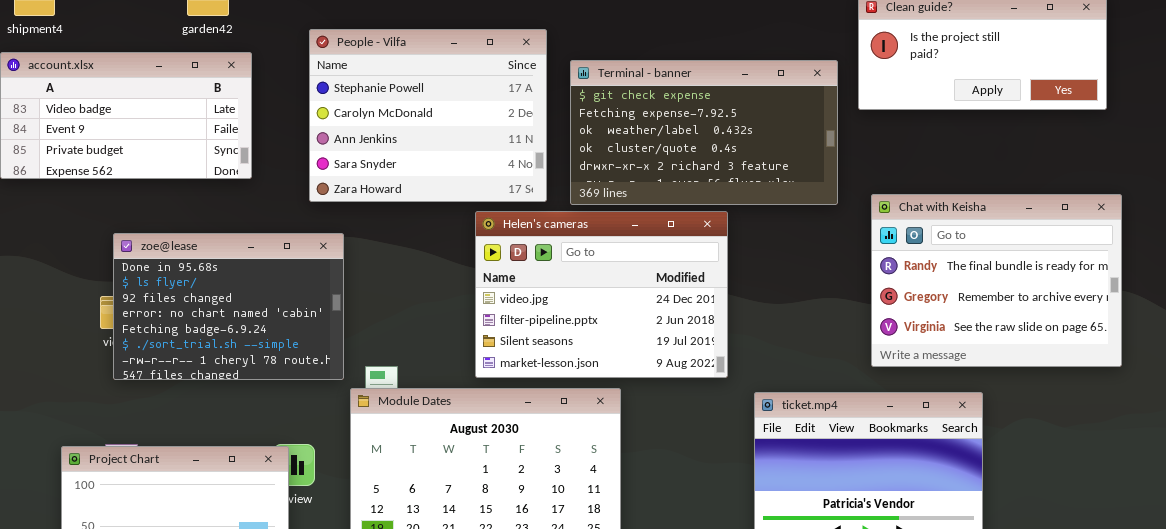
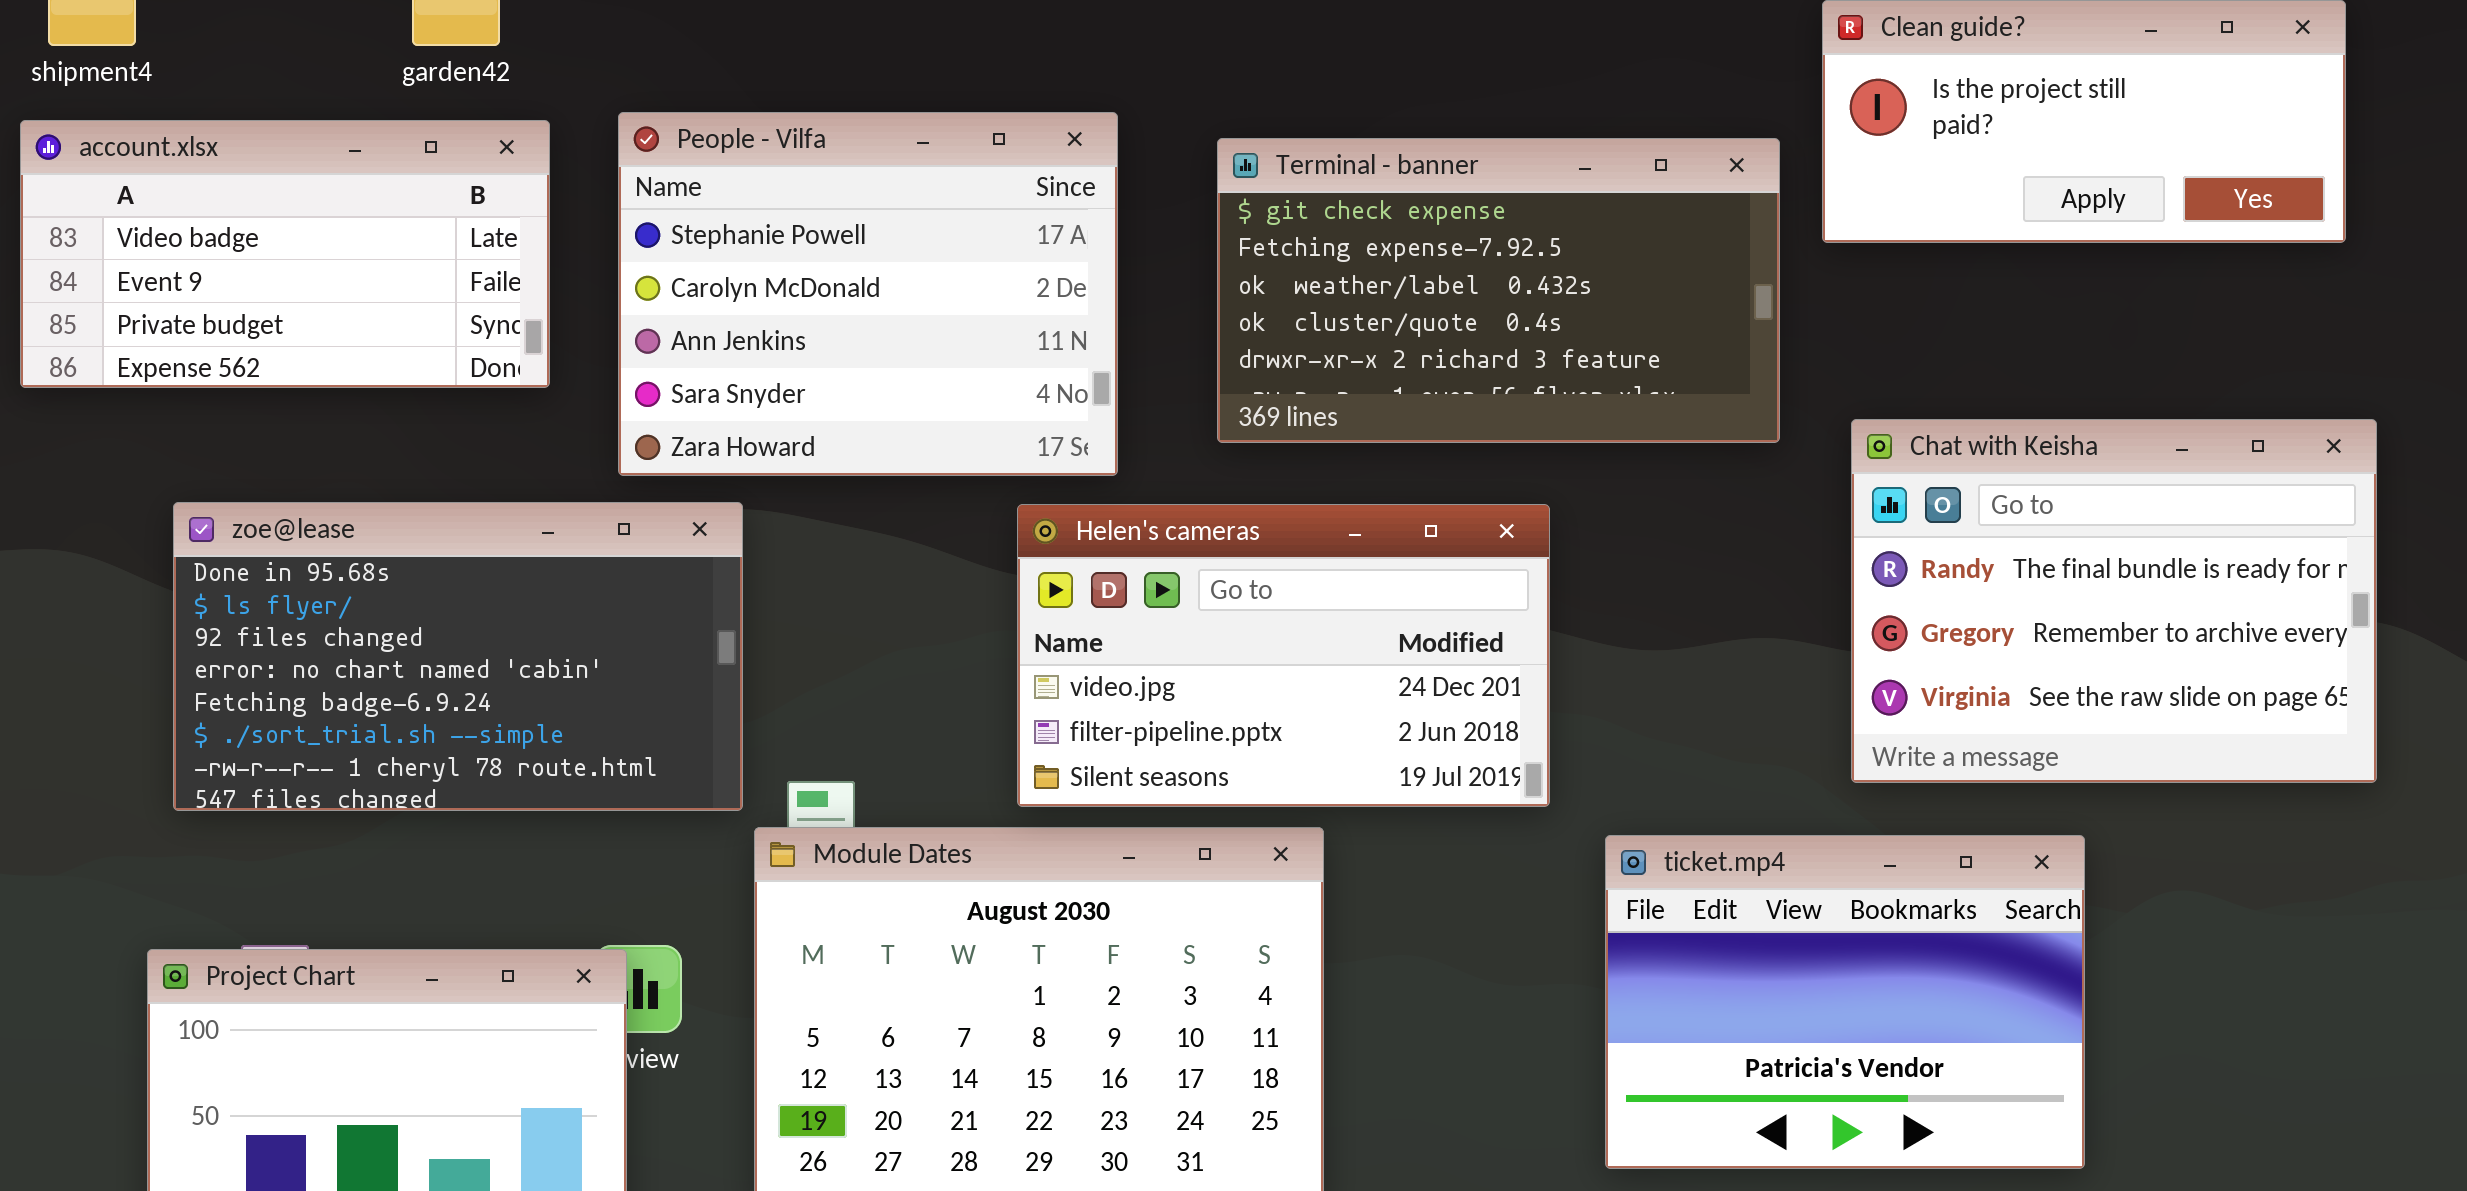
People - Vilfa: [309,29,547,202] -> [618,112,1118,476], moved
Helen's cameras: [475,211,728,378] -> [1017,504,1550,807], resized
zoe@lease: [113,233,344,380] -> [173,502,743,811], resized

